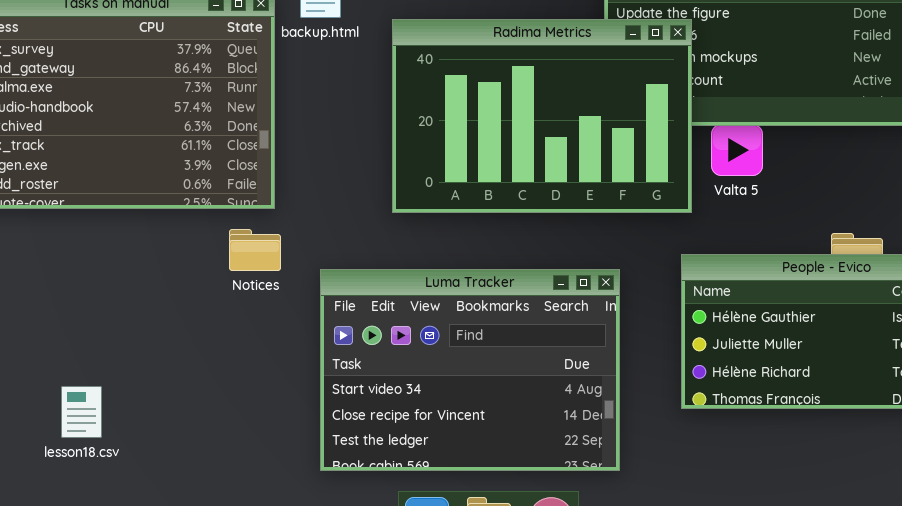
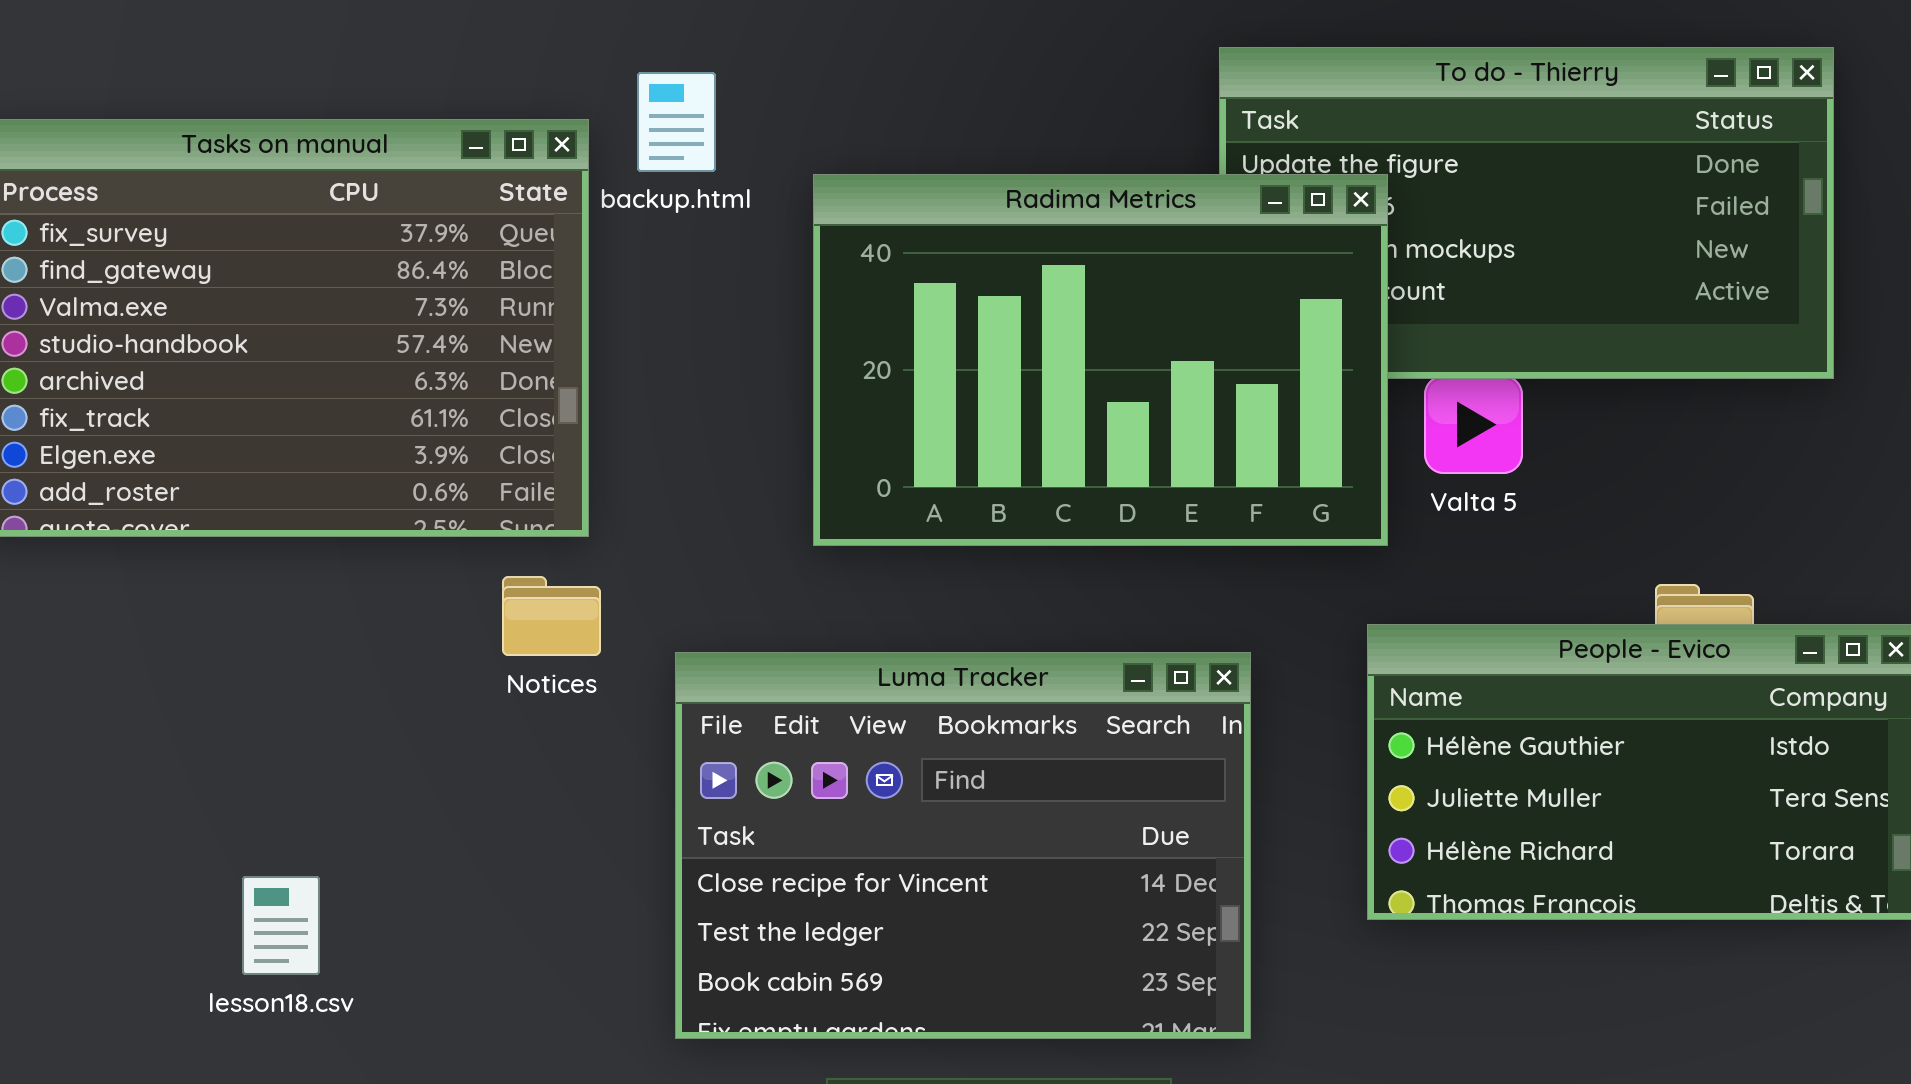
Luma Tracker: [320,269,620,471] -> [675,652,1251,1039], scrolled down 1 row
lesson18.csv: [61,386,102,438] -> [242,876,320,975], moved

